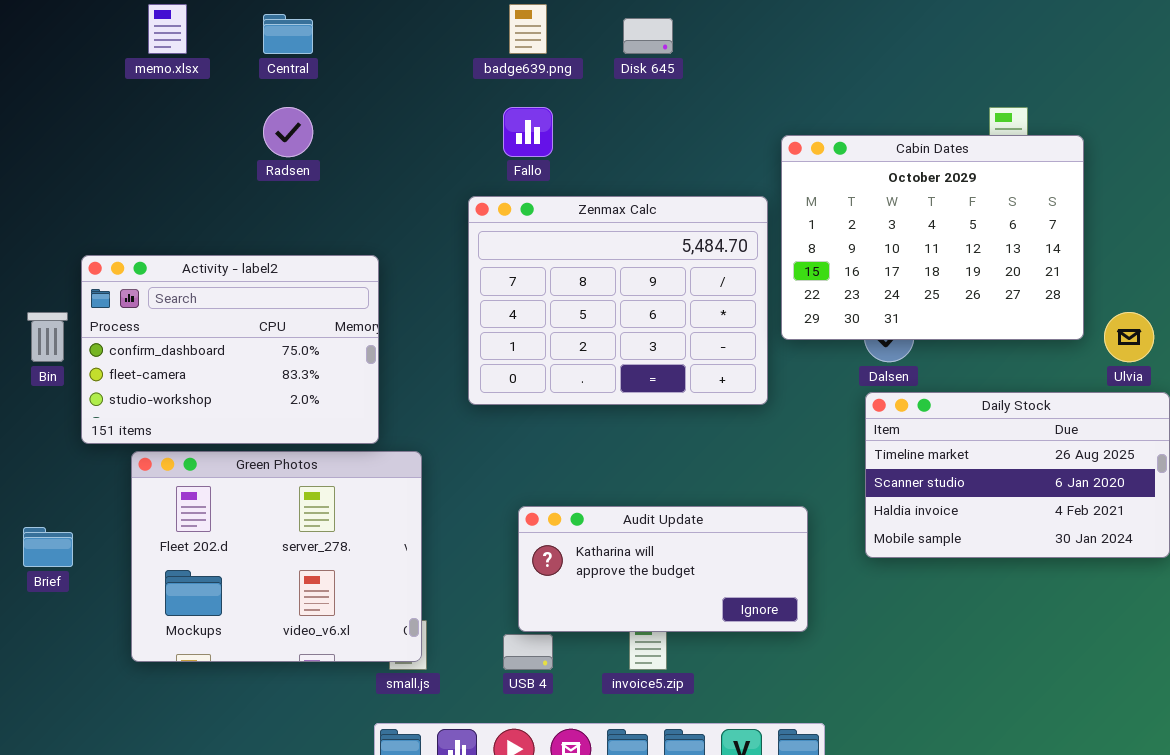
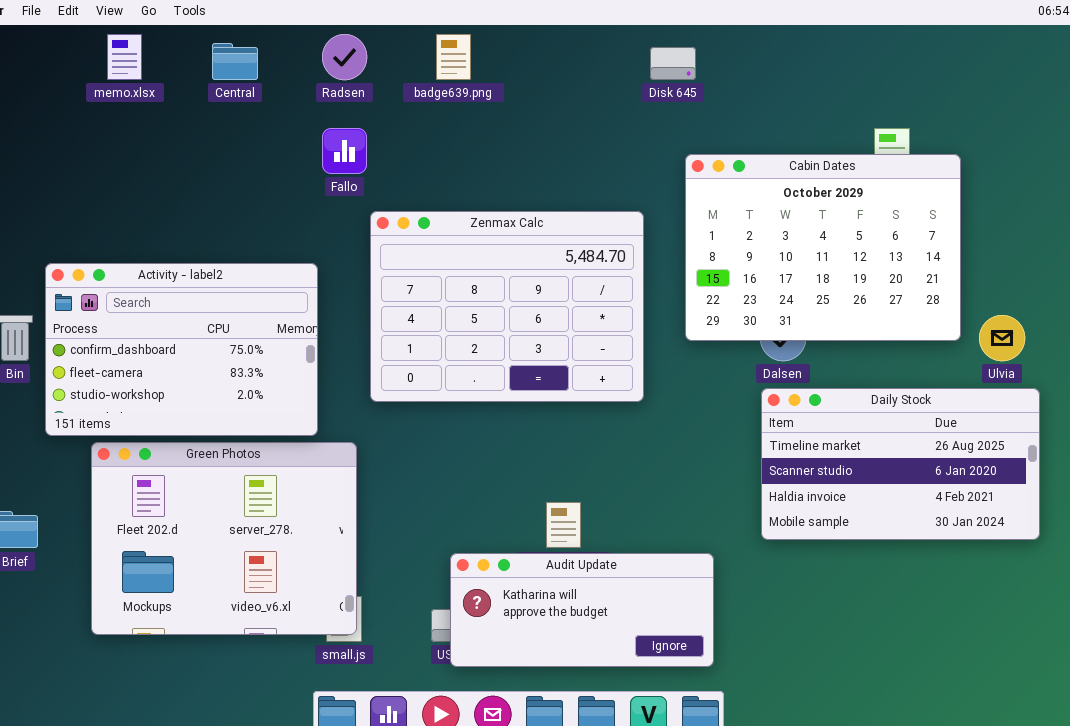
Disk 645: [623,18,673,54] -> [650,47,696,80], moved
Radsen: [263,107,313,157] -> [322,34,367,80], moved
Fallo: [503,107,553,157] -> [322,128,367,174], moved
Zenmax Calc: [468,196,768,405] -> [370,211,644,402], moved
Audit Update: [518,506,808,632] -> [450,553,714,667], moved

